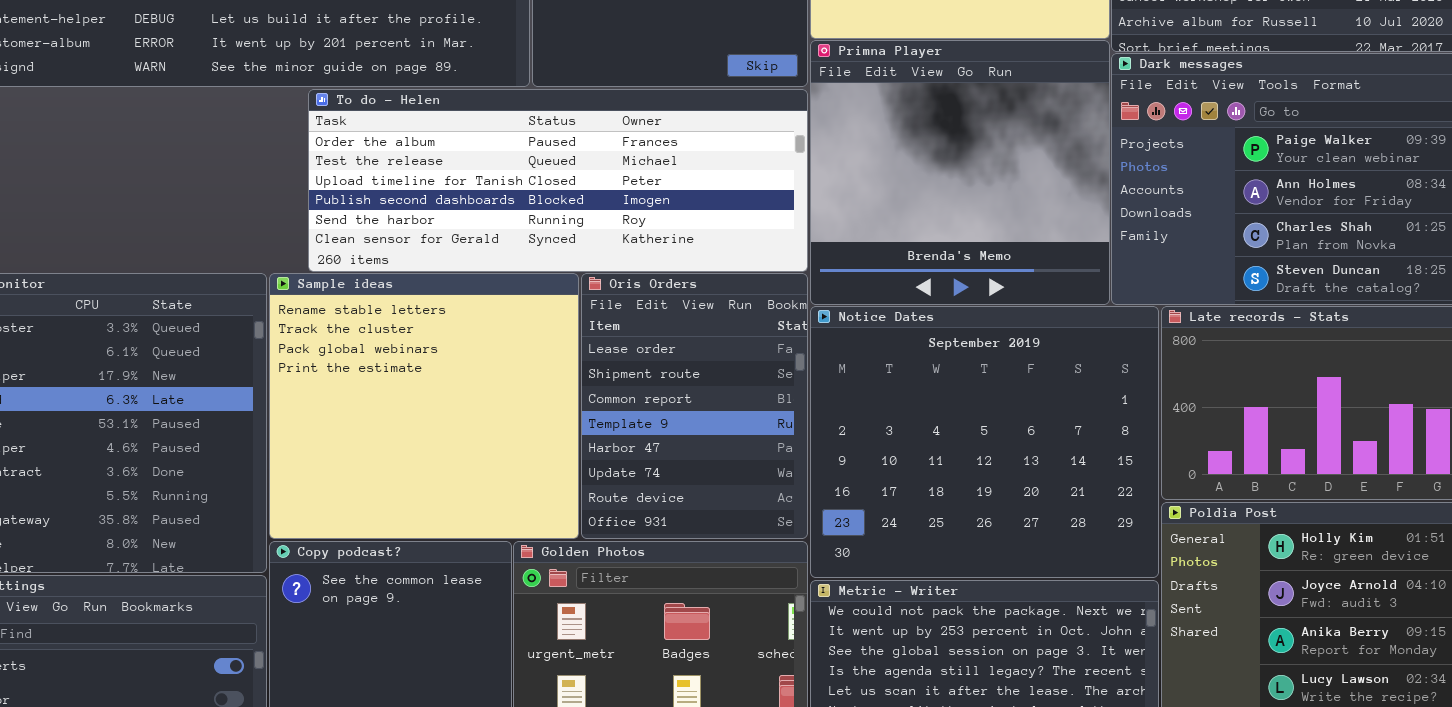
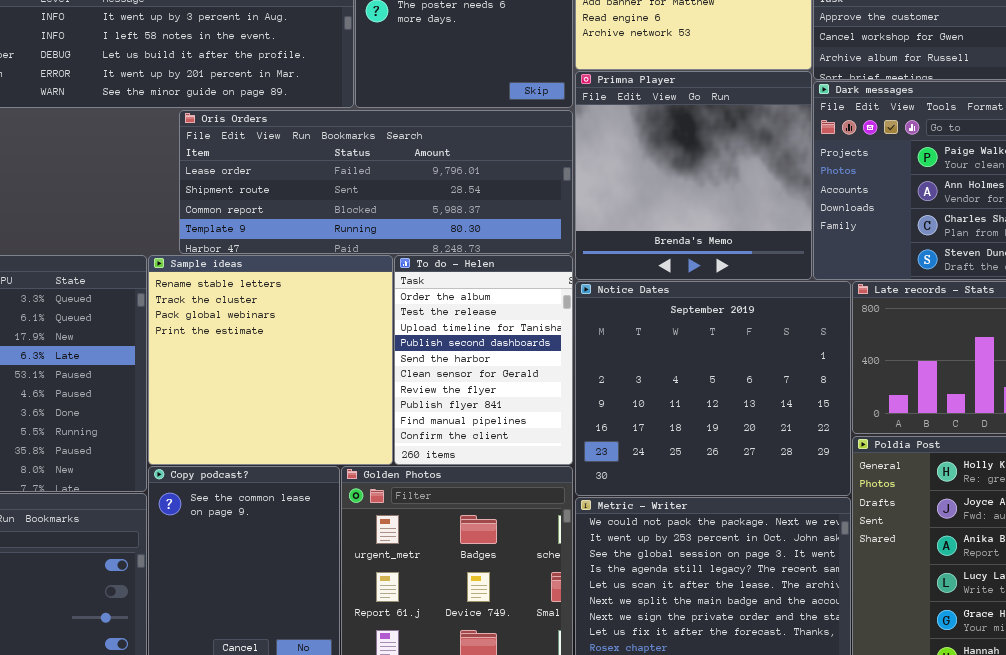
To do - Helen: [308,89,808,272] -> [394,255,573,465], moved, resized
Oris Orders: [581,273,808,539] -> [179,110,573,254], moved, resized

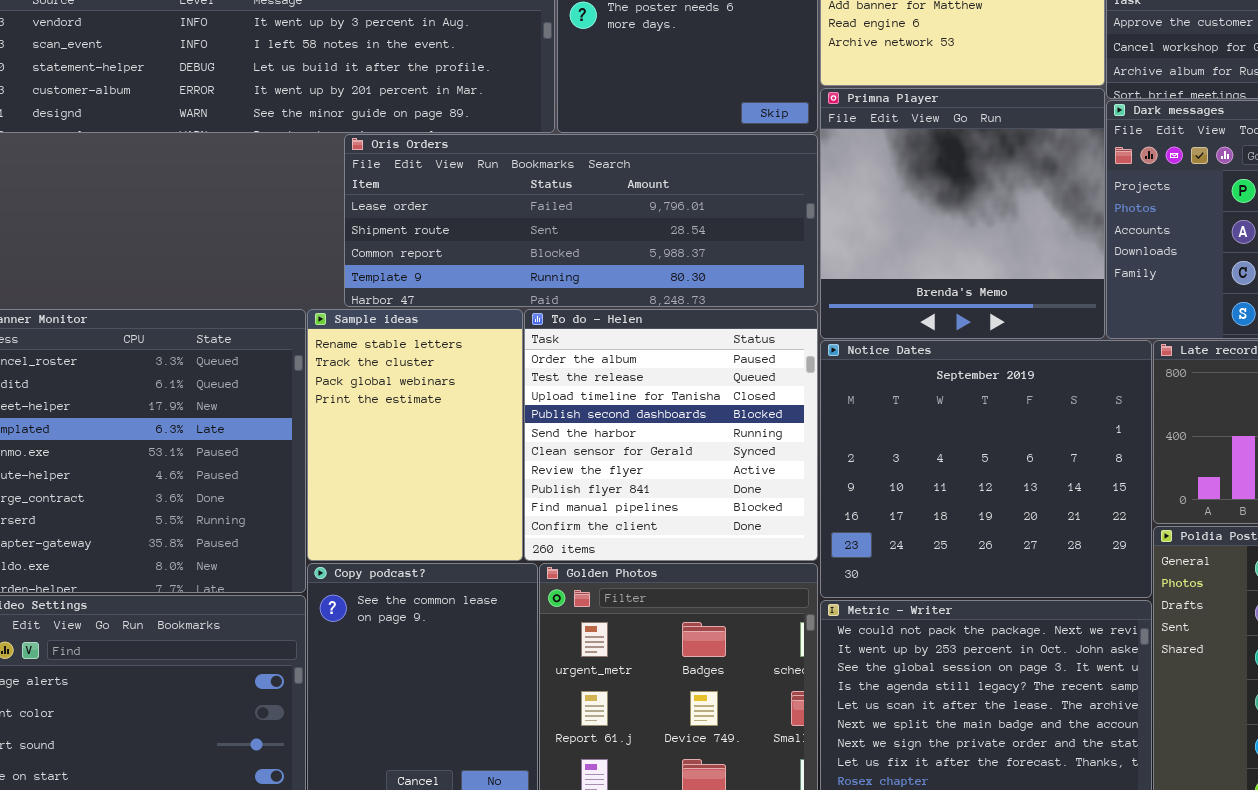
Sample ideas: [148,255,393,465] -> [307,309,523,561], resized
To do - Helen: [394,255,573,465] -> [524,309,818,561], resized

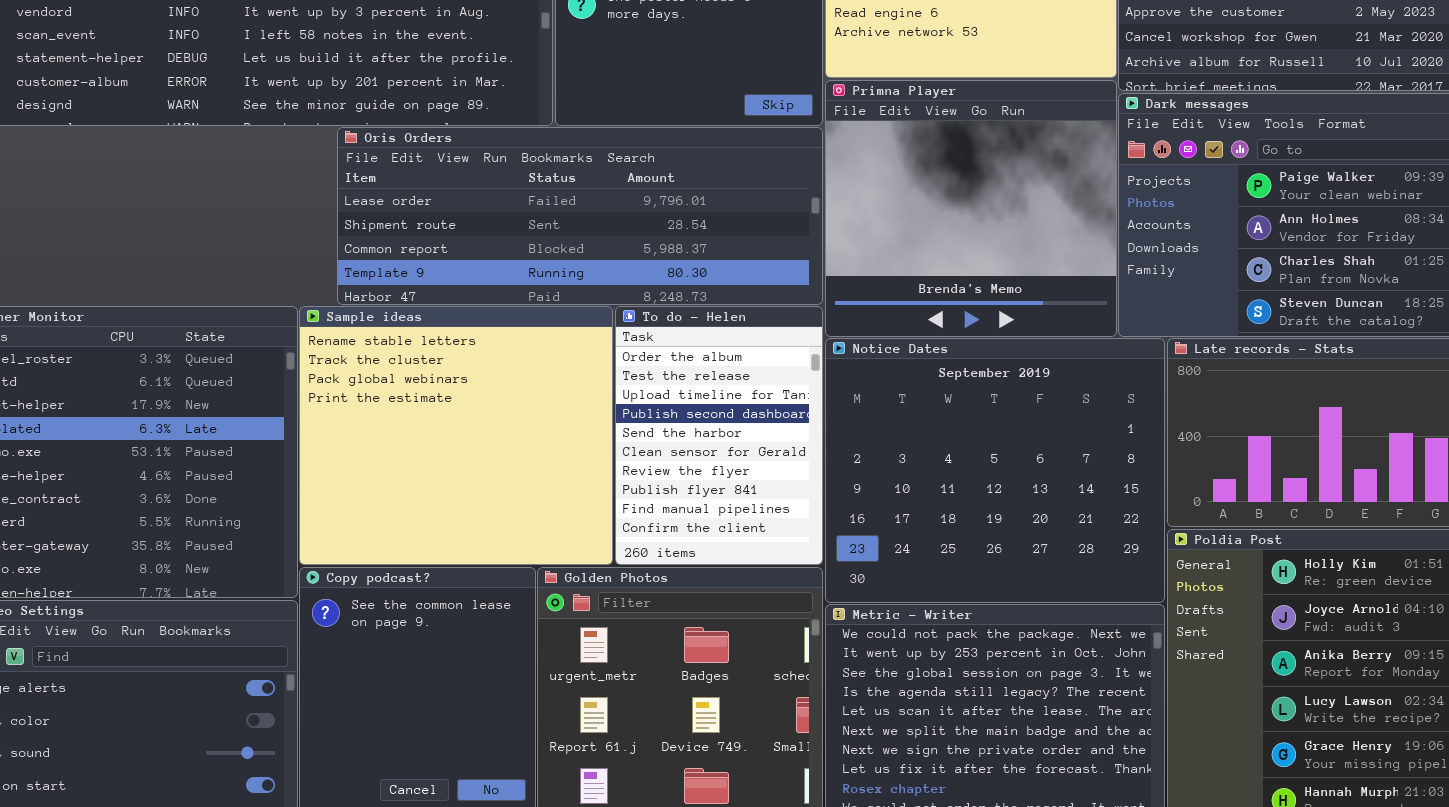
Sample ideas: [307,309,523,561] -> [299,306,613,565], resized
To do - Helen: [524,309,818,561] -> [615,306,823,565], resized

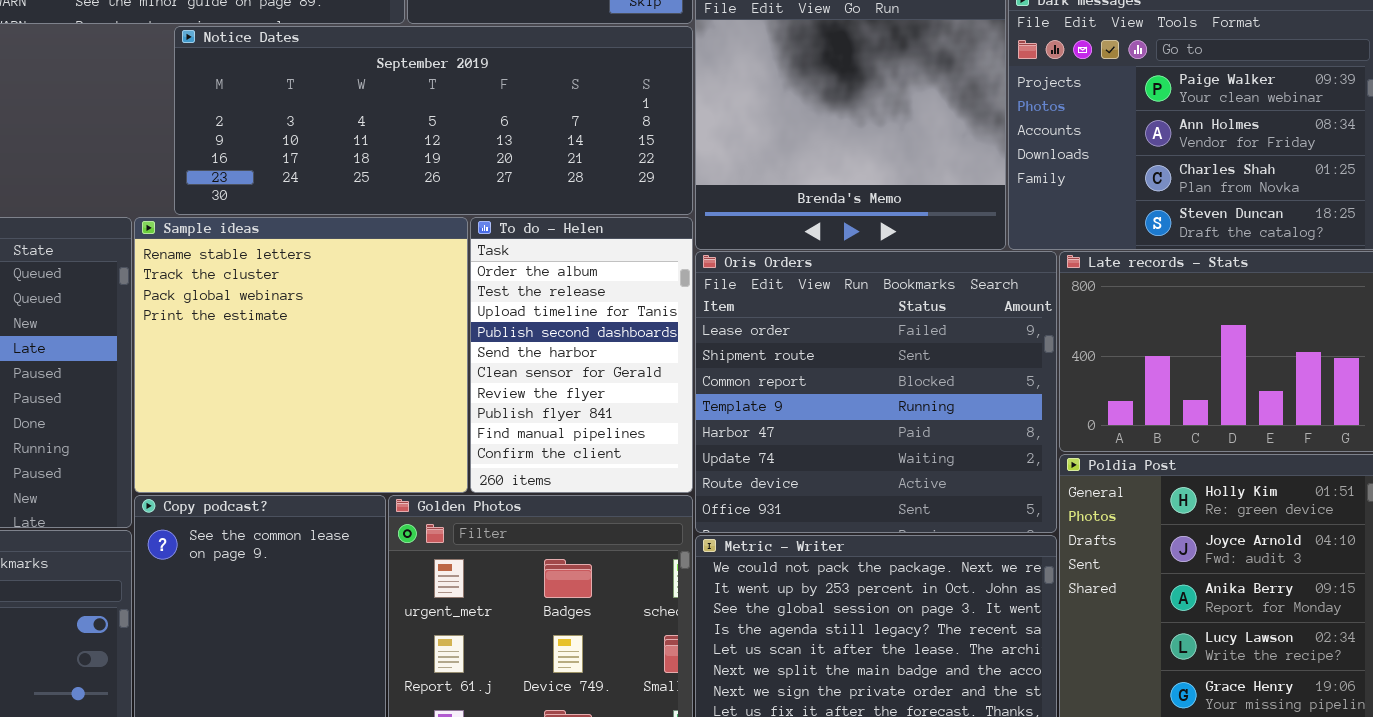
Oris Orders: [337,127,823,305] -> [695,251,1057,533], moved, resized
Notice Dates: [825,338,1165,603] -> [174,26,693,215], moved, resized

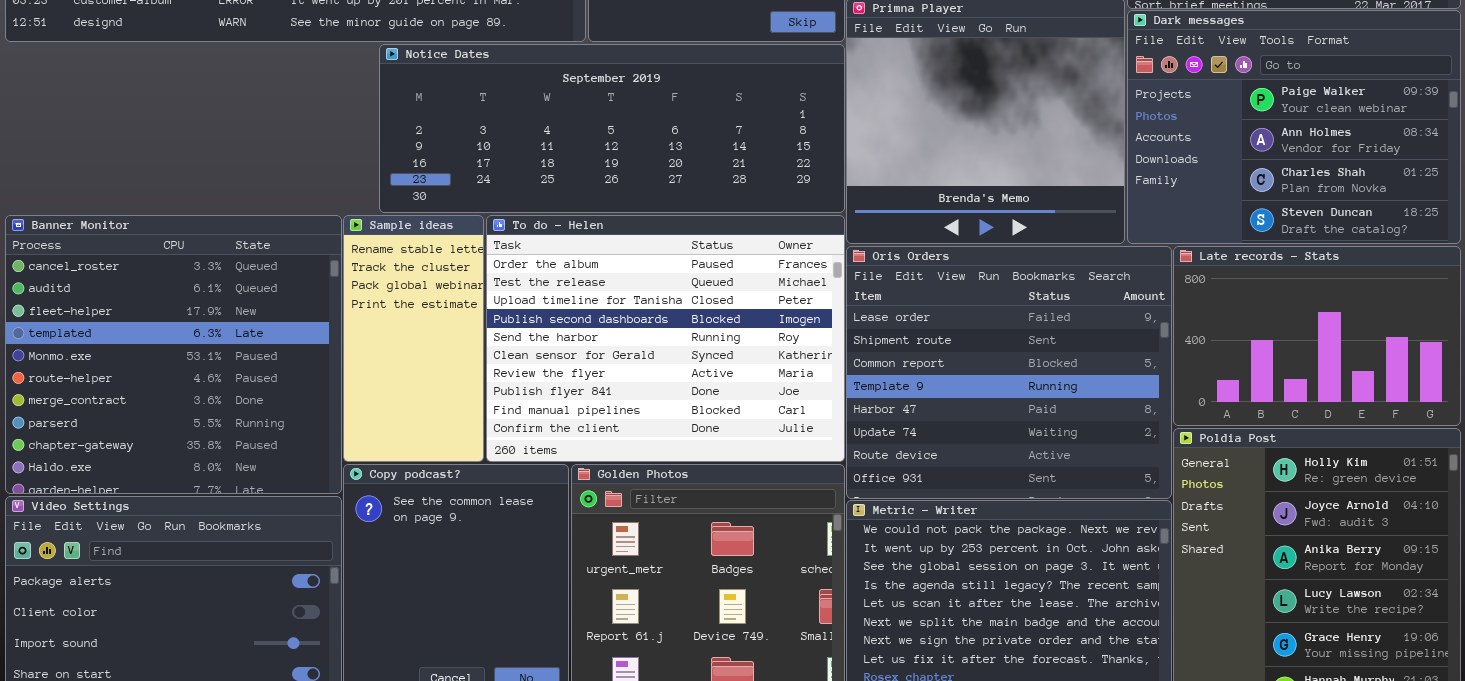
Sample ideas: [134,217,468,493] -> [343,215,484,462], resized
To do - Helen: [470,217,693,493] -> [486,215,845,462], resized

